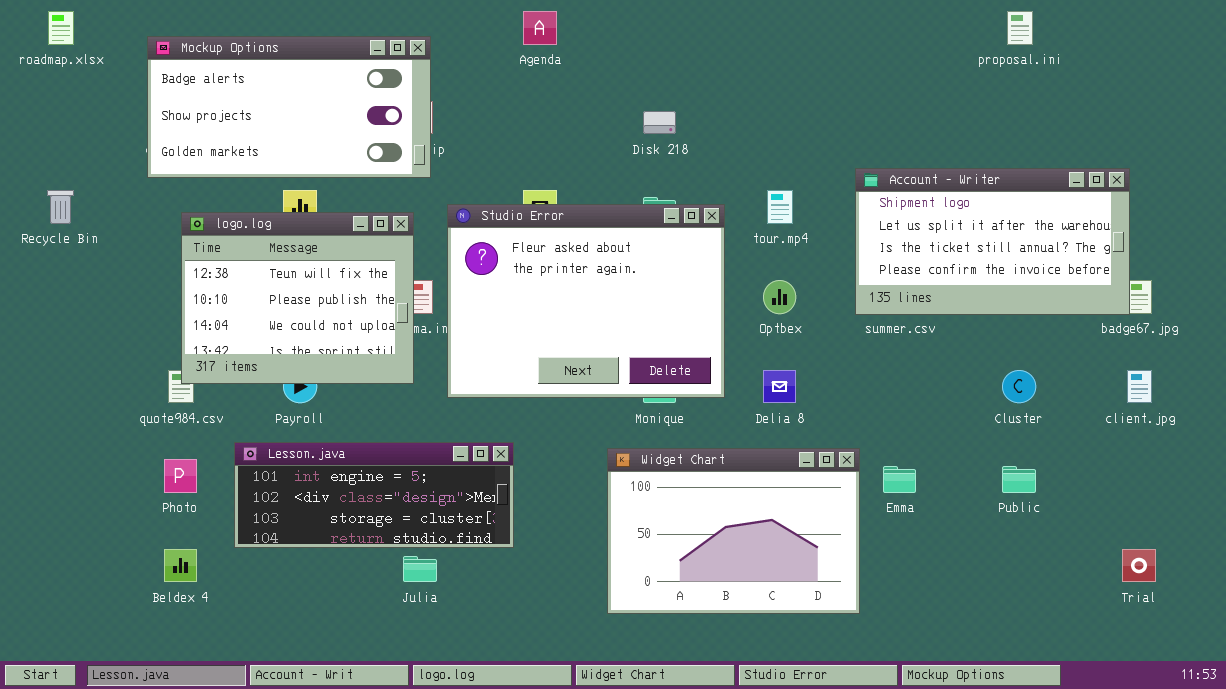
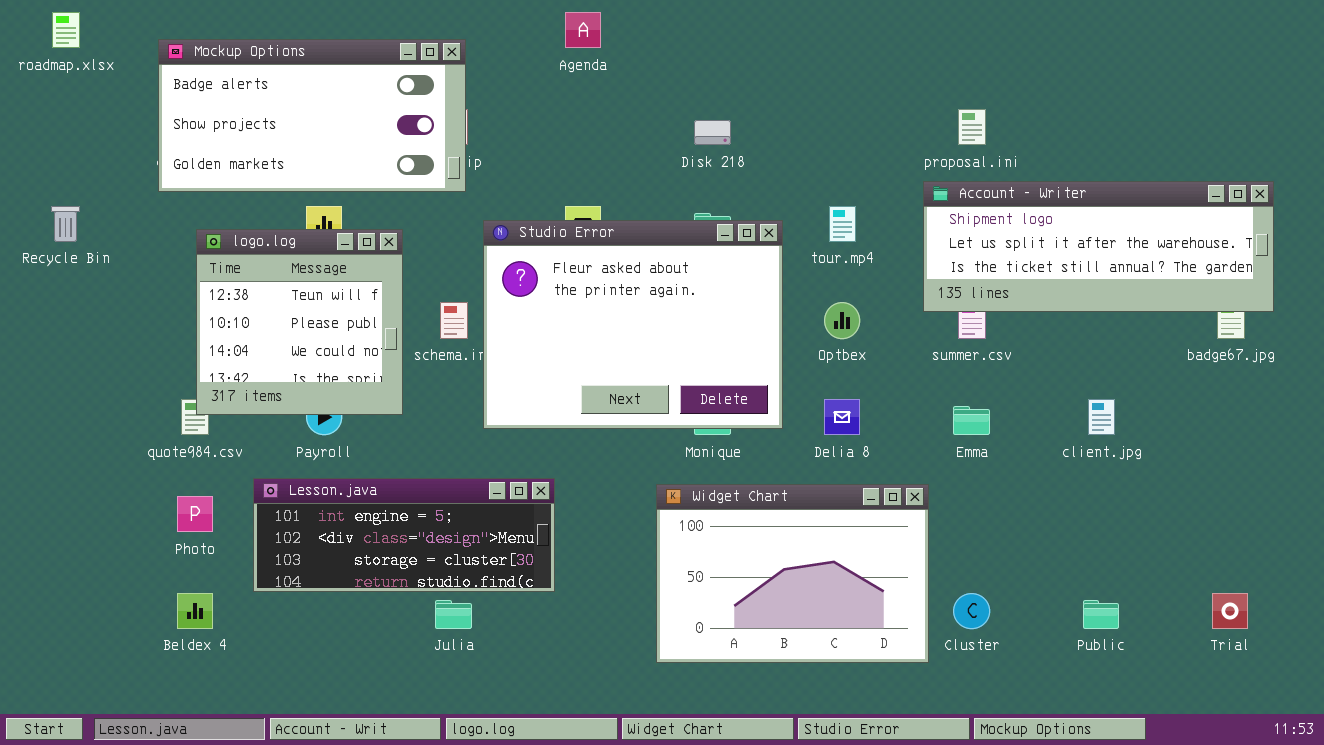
proposal.ini: [1007,11,1033,45] -> [958,109,986,145], moved
Account - Writer: [855,168,1130,315] -> [923,181,1274,312], resized
logo.log: [181,212,414,384] -> [196,229,403,415], resized
Cluster: [1002,370,1036,403] -> [953,593,990,629], moved
client.jpg: [1127,370,1152,403] -> [1088,399,1115,435], moved
Emma: [883,466,916,493] -> [953,406,990,435], moved
Public: [1002,466,1036,493] -> [1083,600,1119,629], moved

